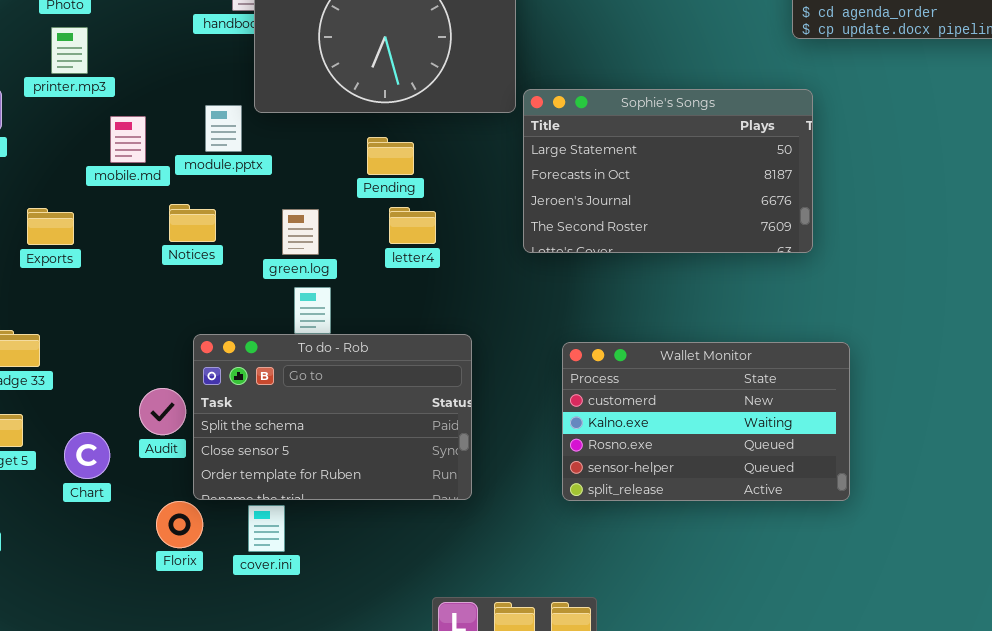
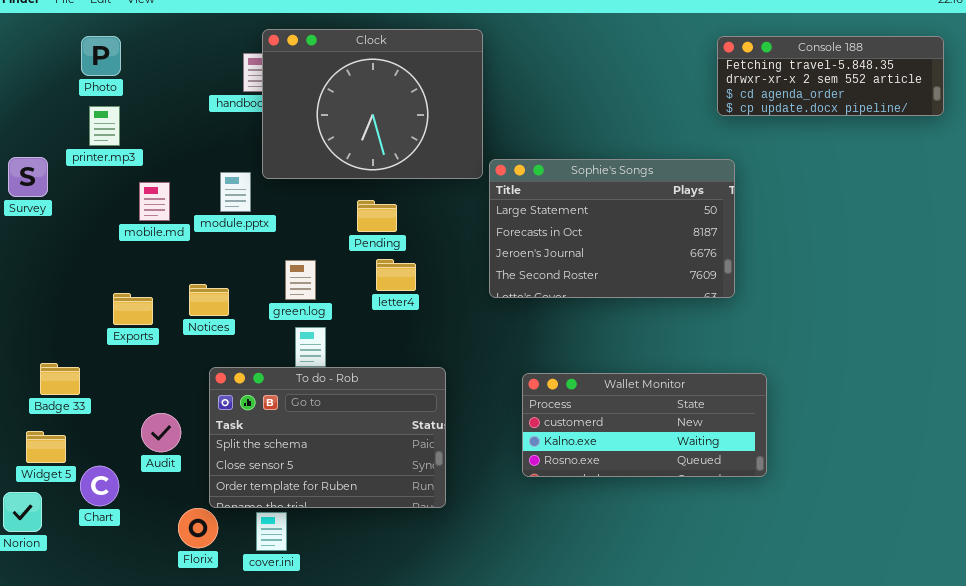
Notices: [169,204,216,242] -> [189,284,229,316], moved
Exports: [27,208,74,245] -> [113,293,153,325], moved
Wallet Monitor: [562,342,850,501] -> [522,373,767,477], resized
Audit: [139,388,186,435] -> [141,413,181,452], moved
Chart: [64,432,110,479] -> [80,466,119,506], moved

